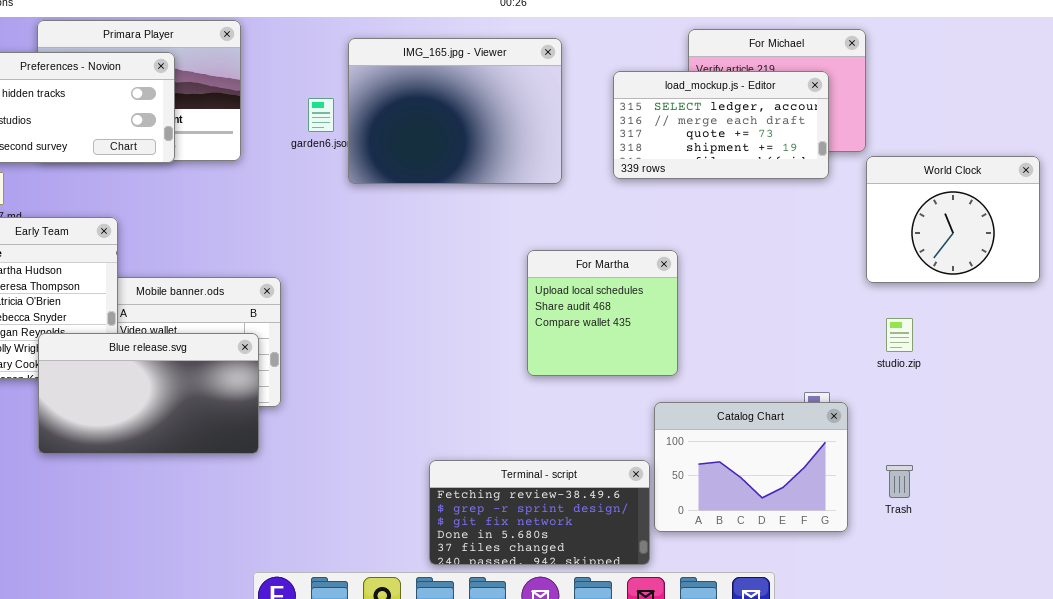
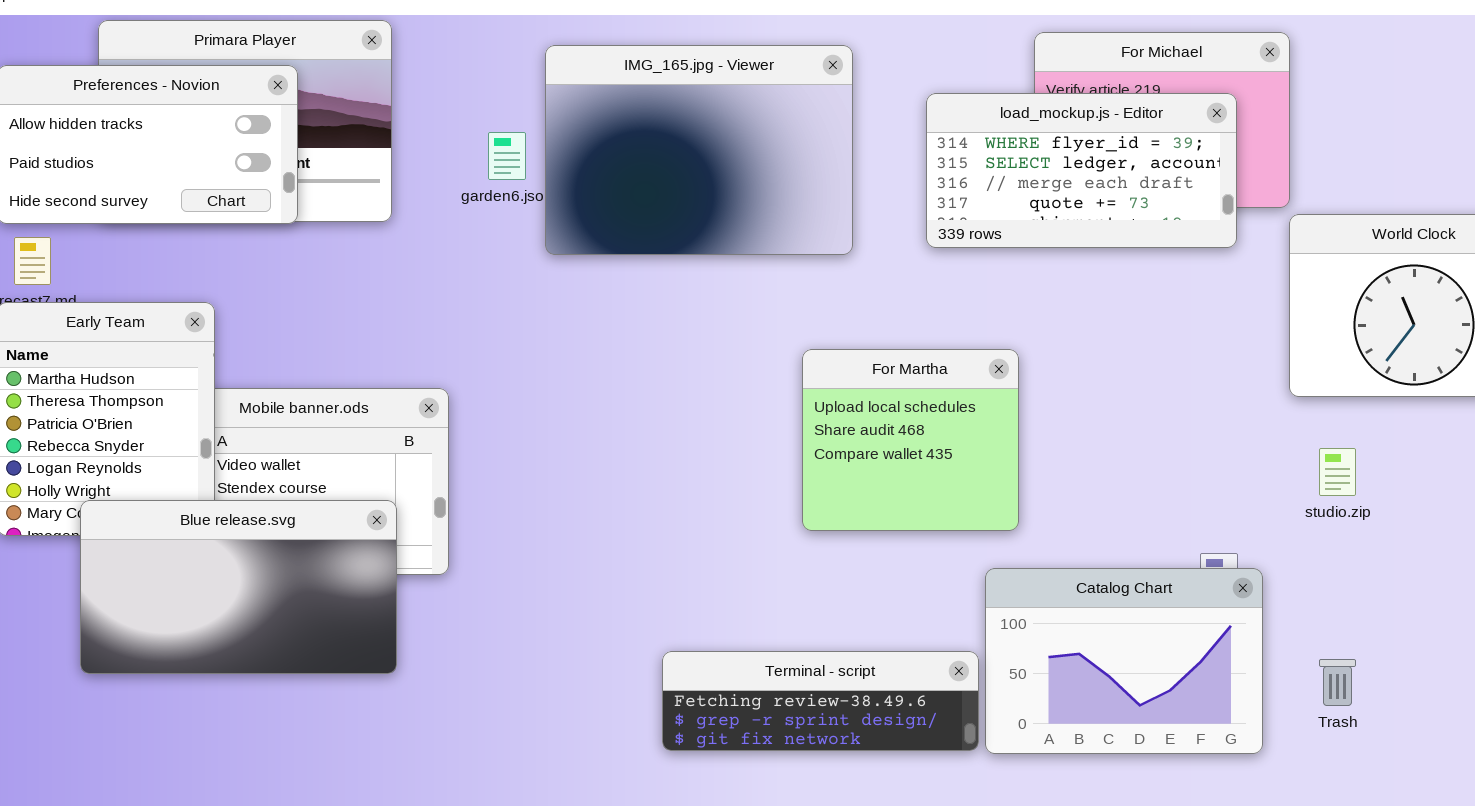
load_mockup.js - Editor: [613,71,829,179] -> [926,93,1237,248], scrolled up 1 row
Blue release.svg: [38,333,259,454] -> [80,500,397,674], moved
Terminal - script: [429,460,650,565] -> [662,651,979,751], resized

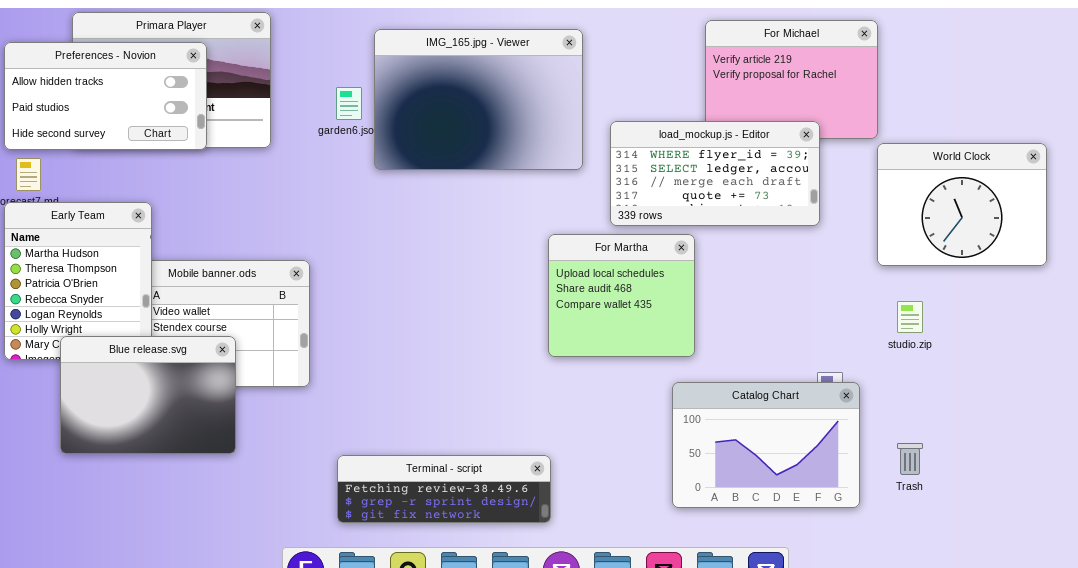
load_mockup.js - Editor: [926,93,1237,248] -> [610,121,820,226], moved
Blue release.svg: [80,500,397,674] -> [60,336,236,454], resized
Terminal - script: [662,651,979,751] -> [337,455,551,523], moved

